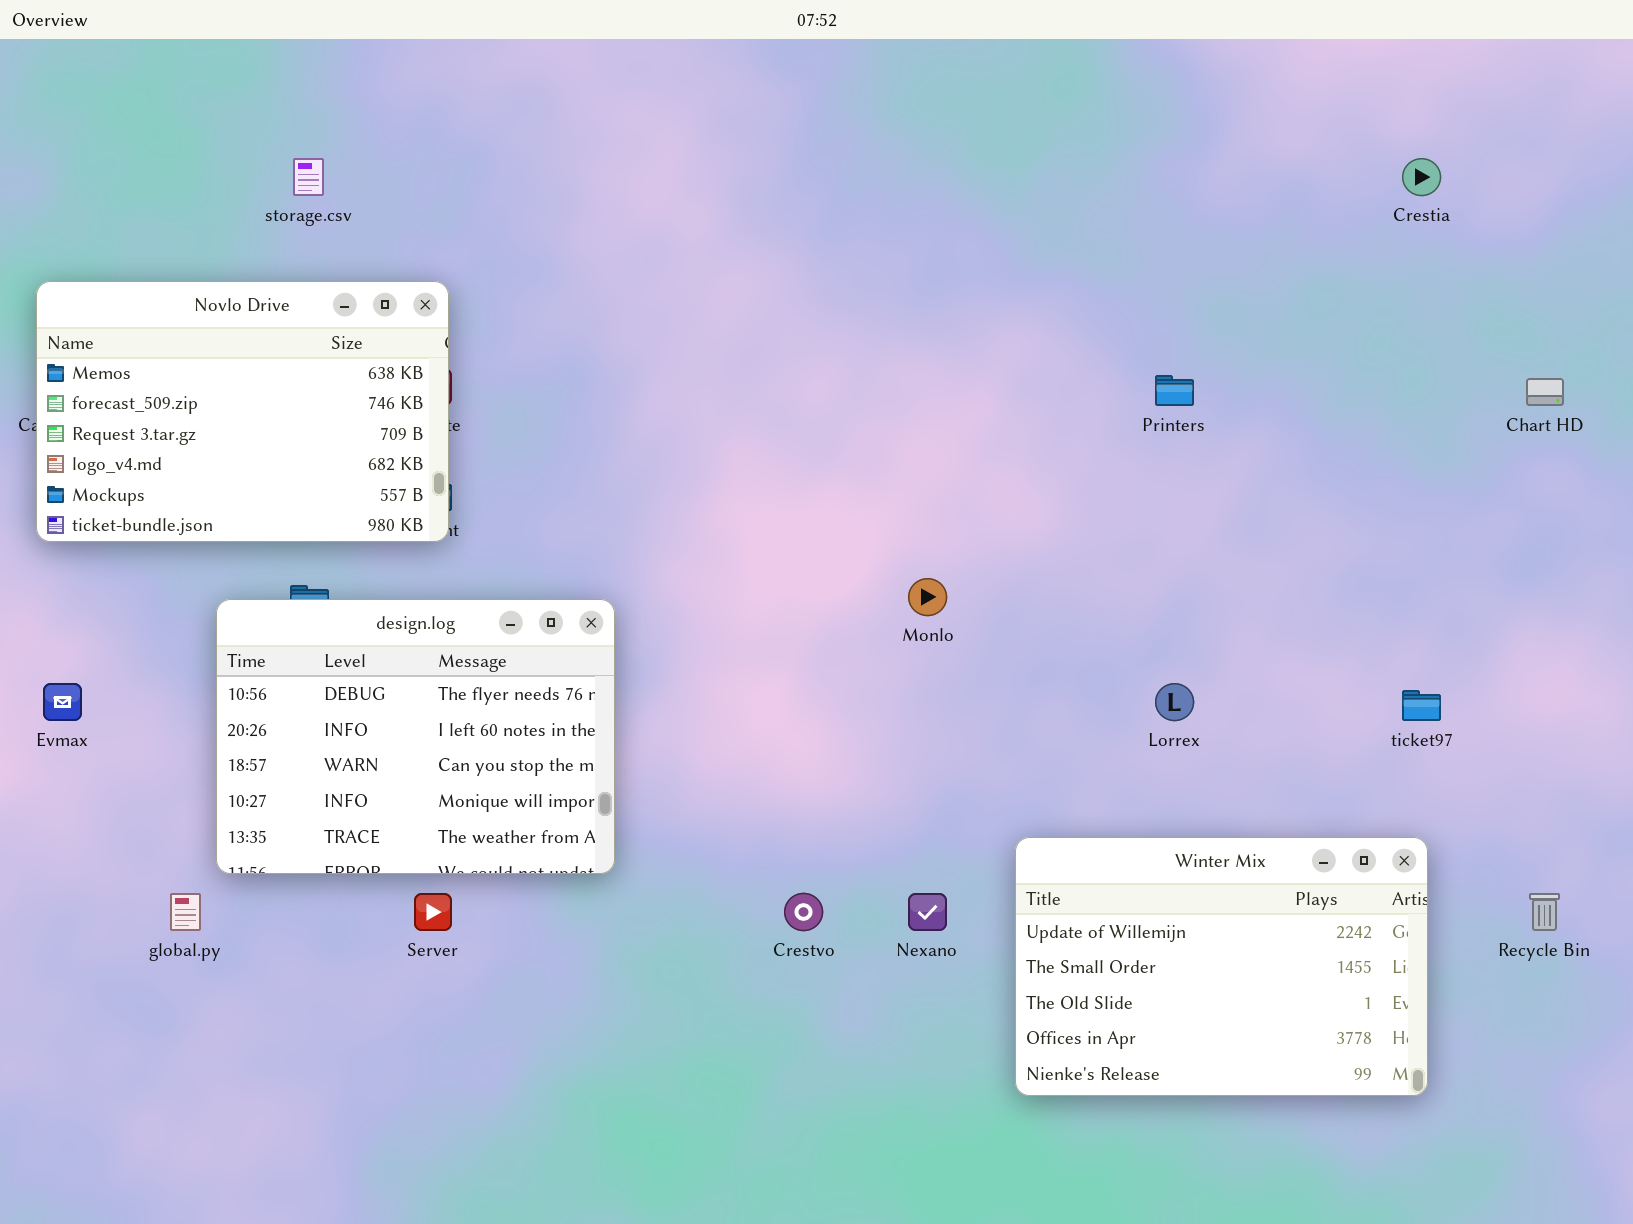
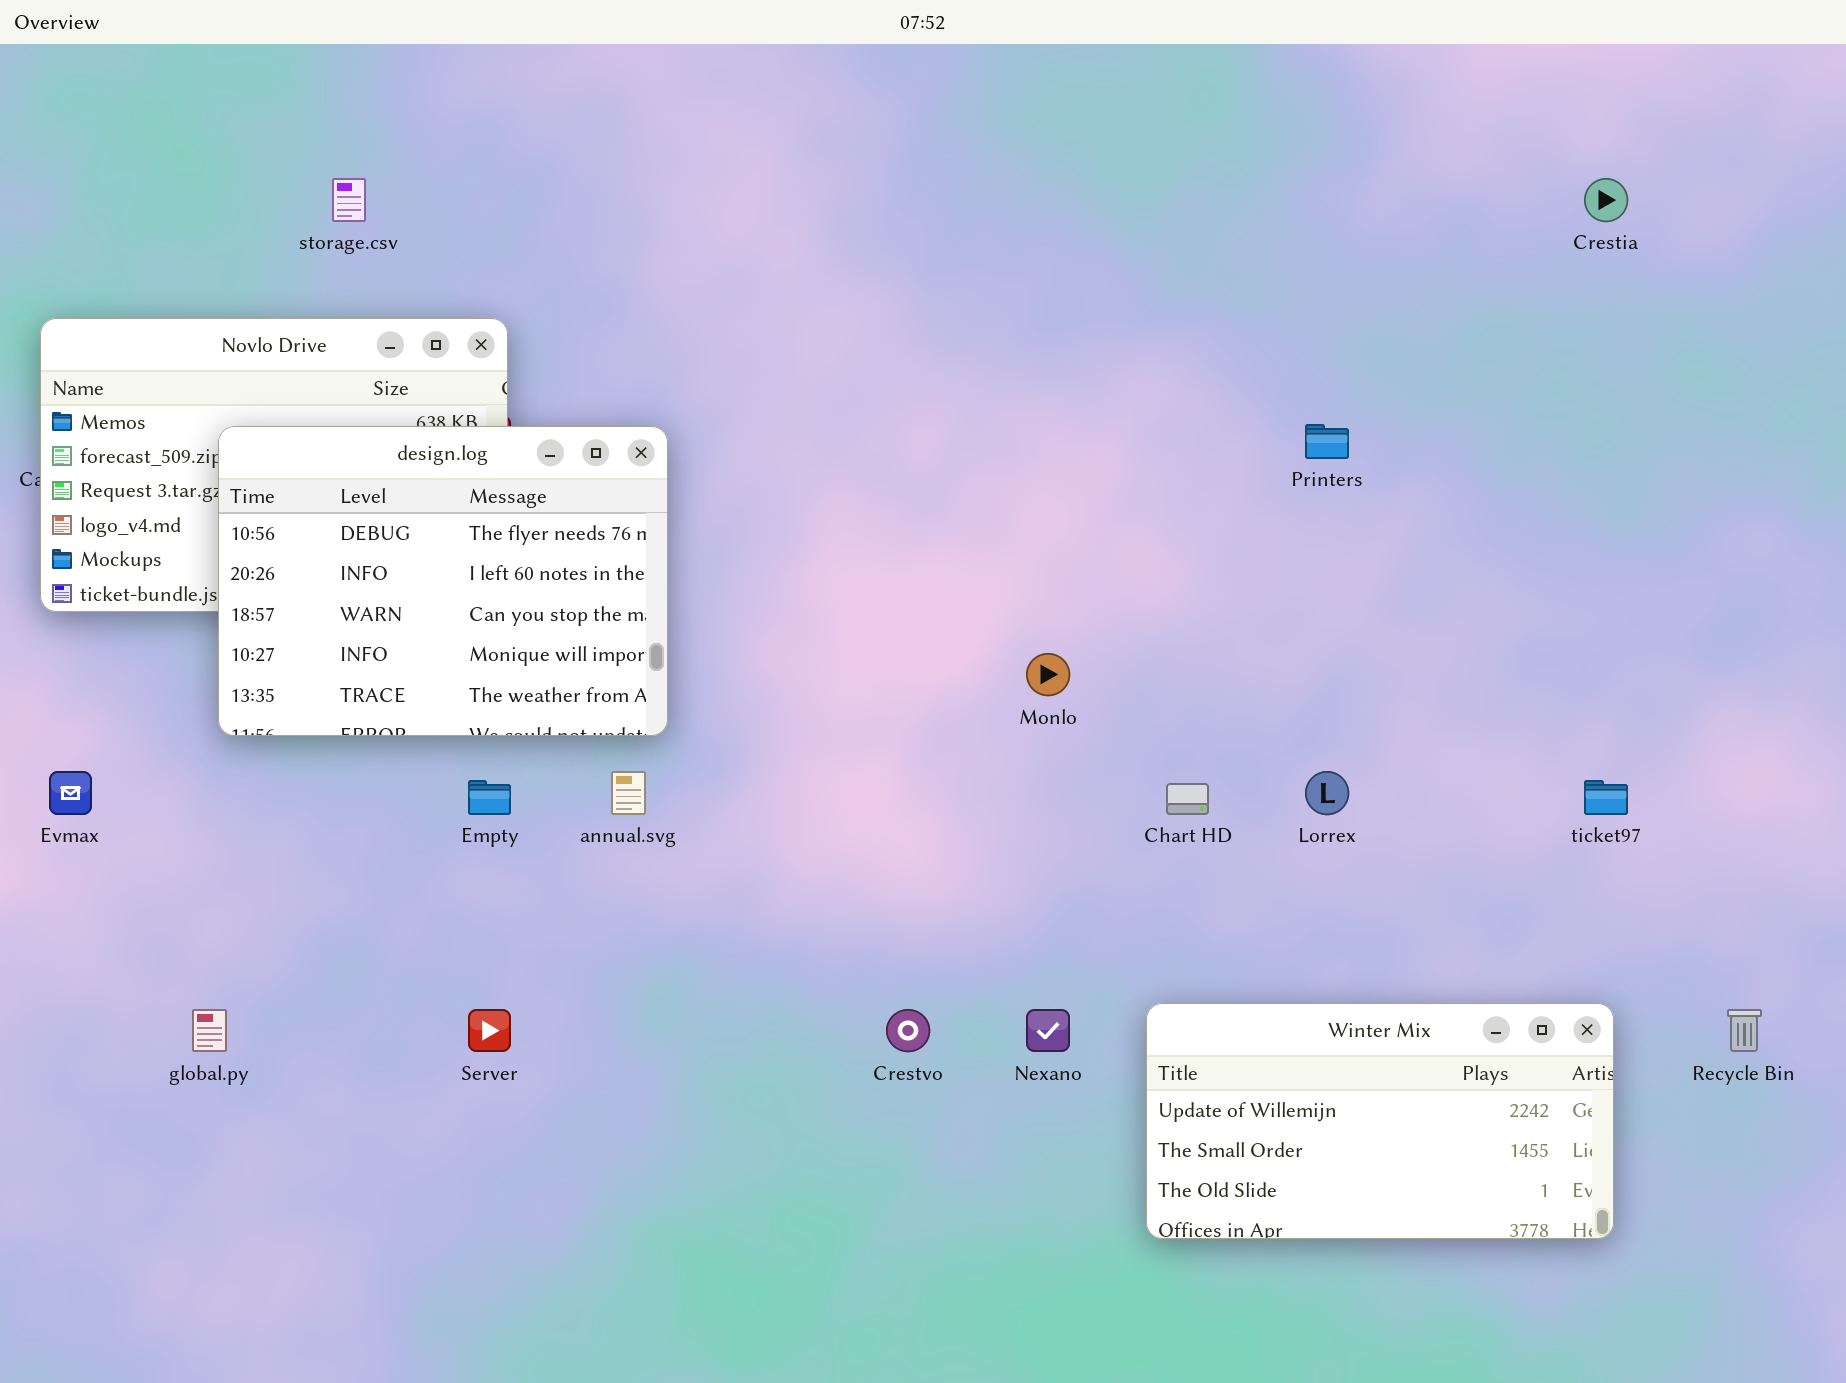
Chart HD: [1526,378,1564,406] -> [1166,783,1209,815], moved
design.log: [216,599,615,874] -> [218,426,668,736], moved
Winter Mix: [1015,837,1428,1096] -> [1146,1003,1614,1239], resized

